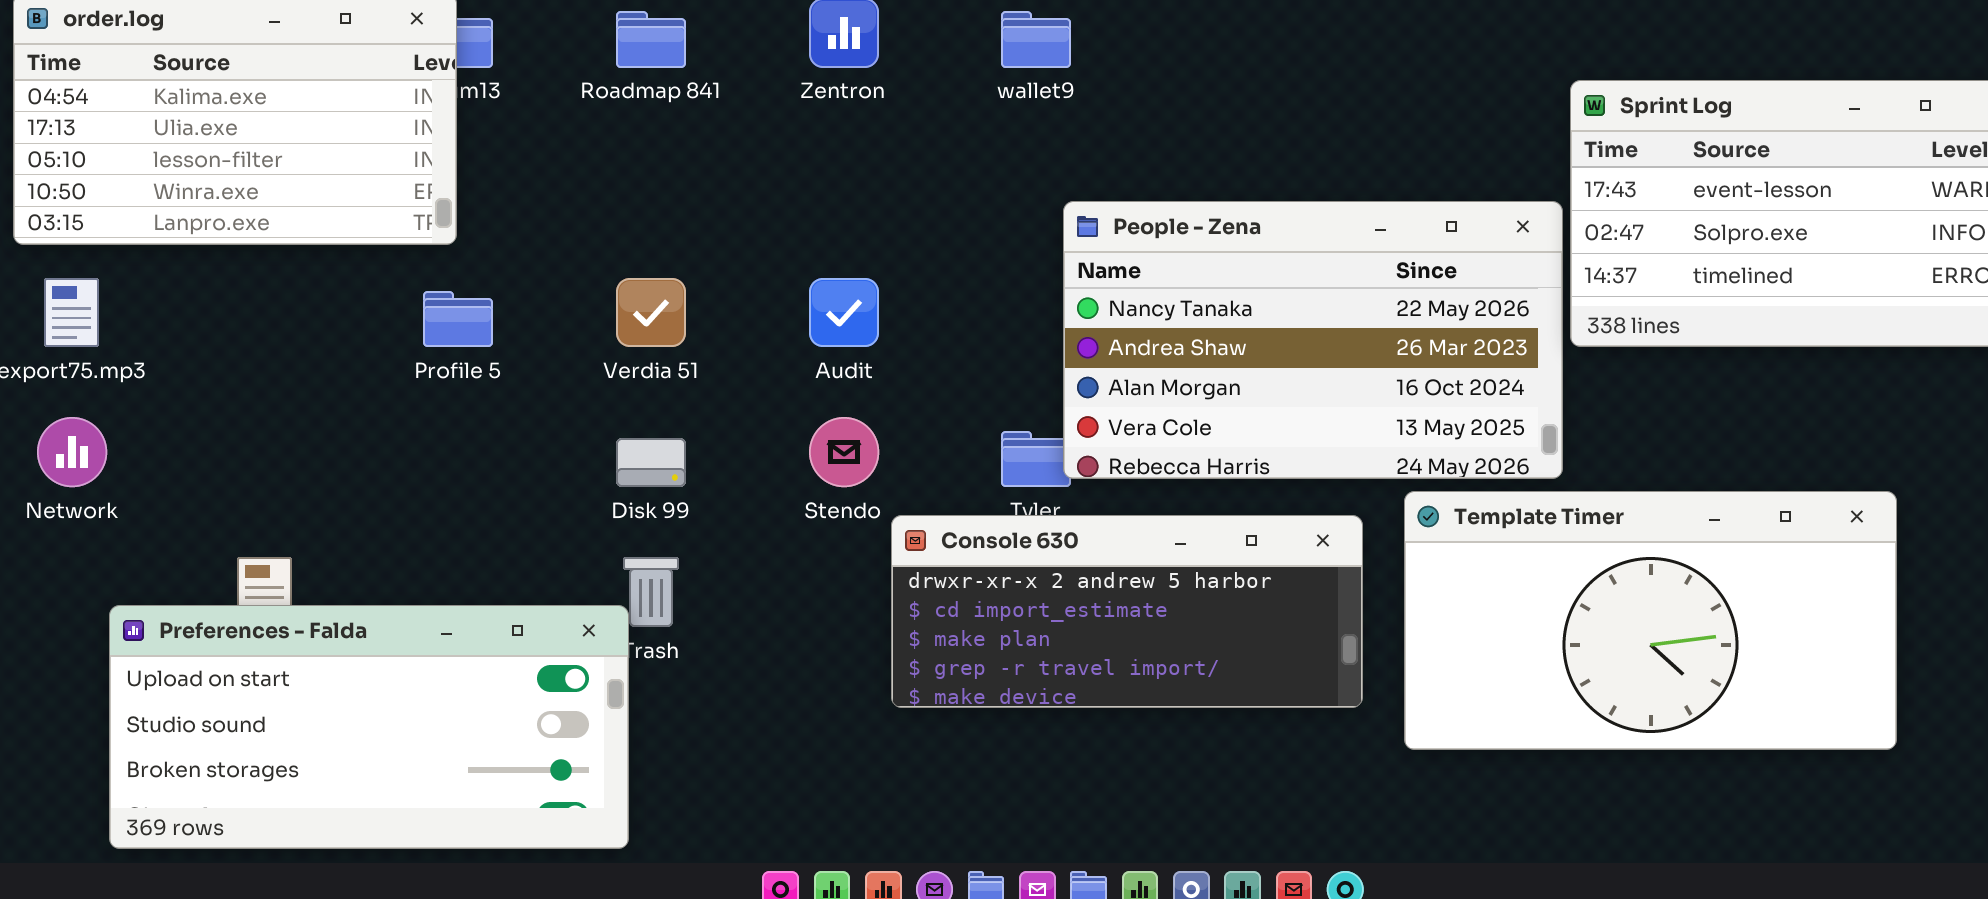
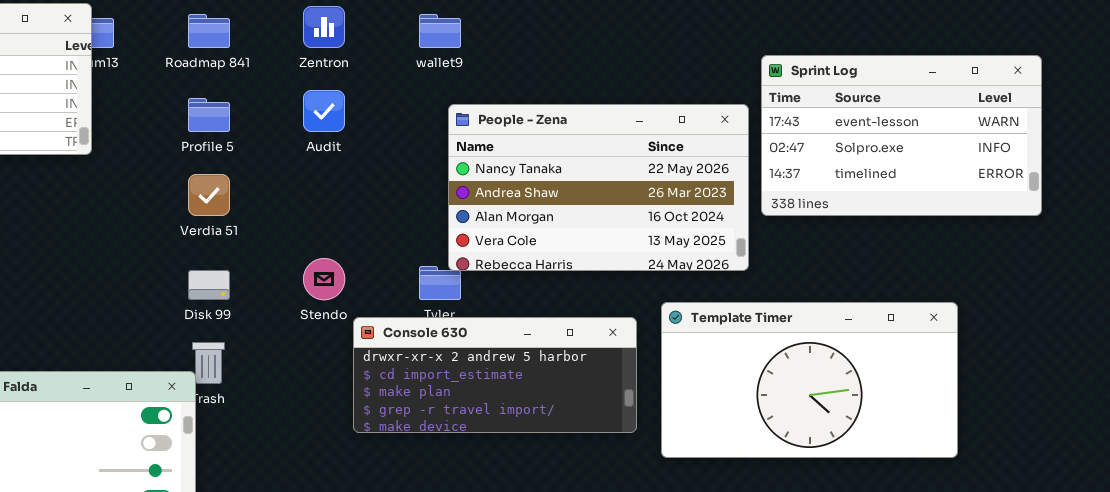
People - Zena: [1063,201,1563,479] -> [448,104,749,271], moved
Audit: [809,278,879,347] -> [303,90,345,132], moved
Profile 5: [423,291,493,347] -> [188,98,230,132], moved

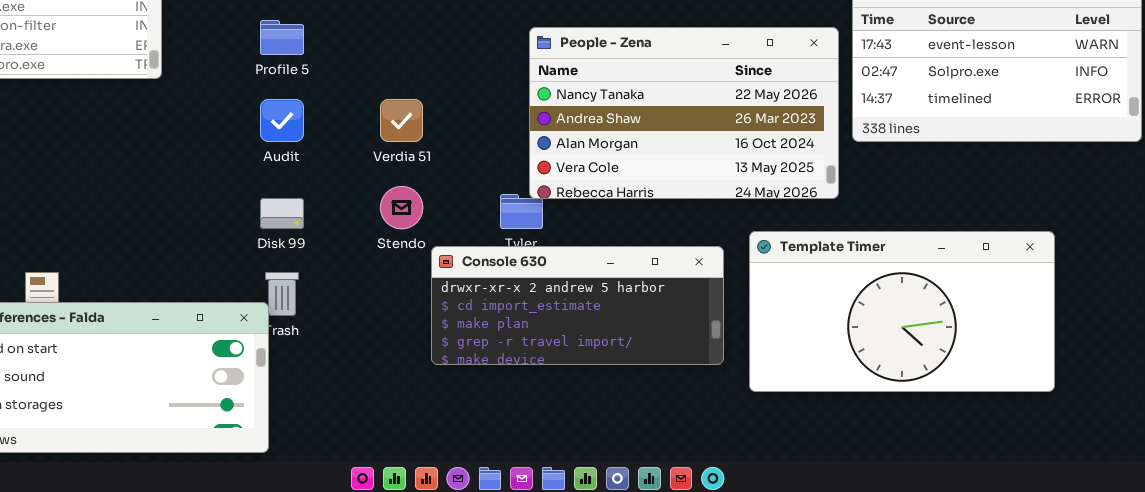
Audit: [303,90,345,132] -> [260,99,304,142], moved
Verdia 51: [188,174,230,216] -> [380,99,423,142], moved

